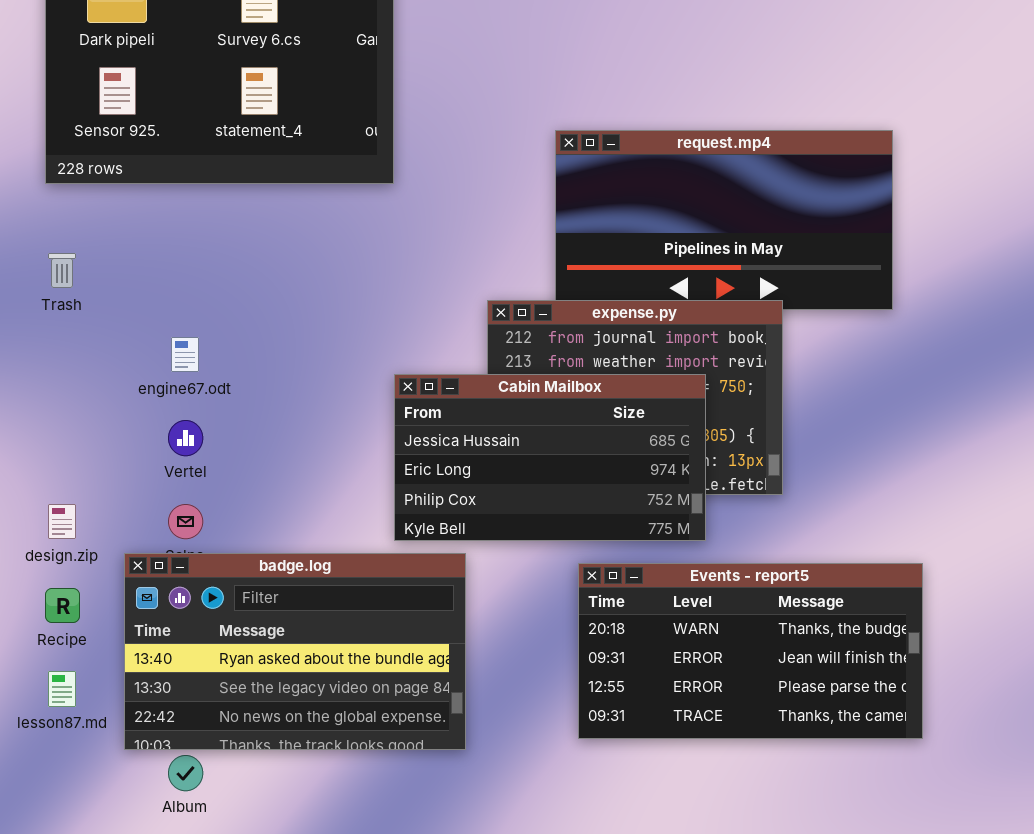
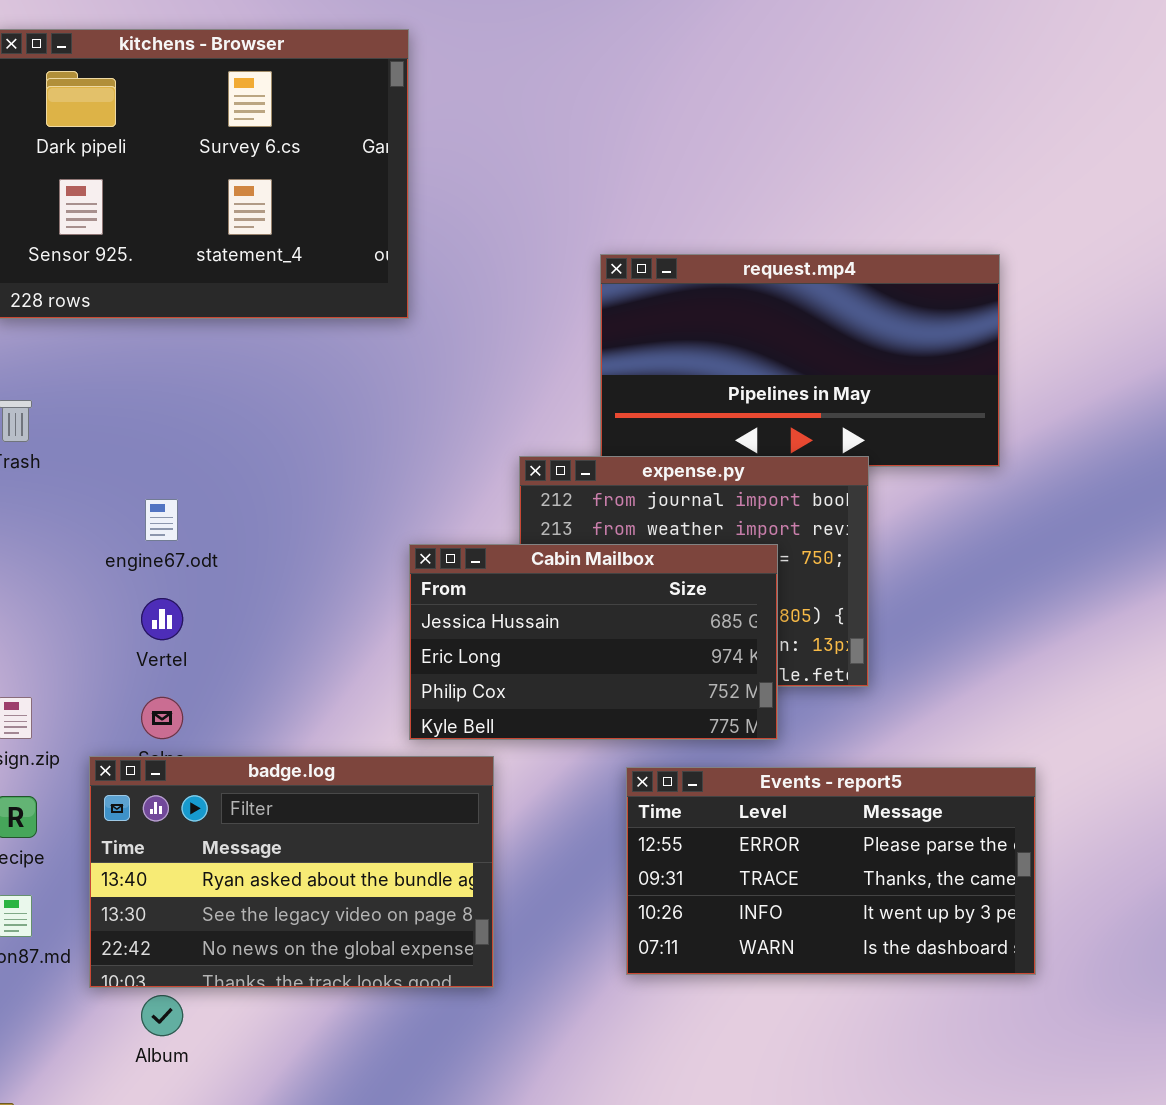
Events - report5: [578,563,923,739] -> [626,767,1036,975], scrolled down 2 rows

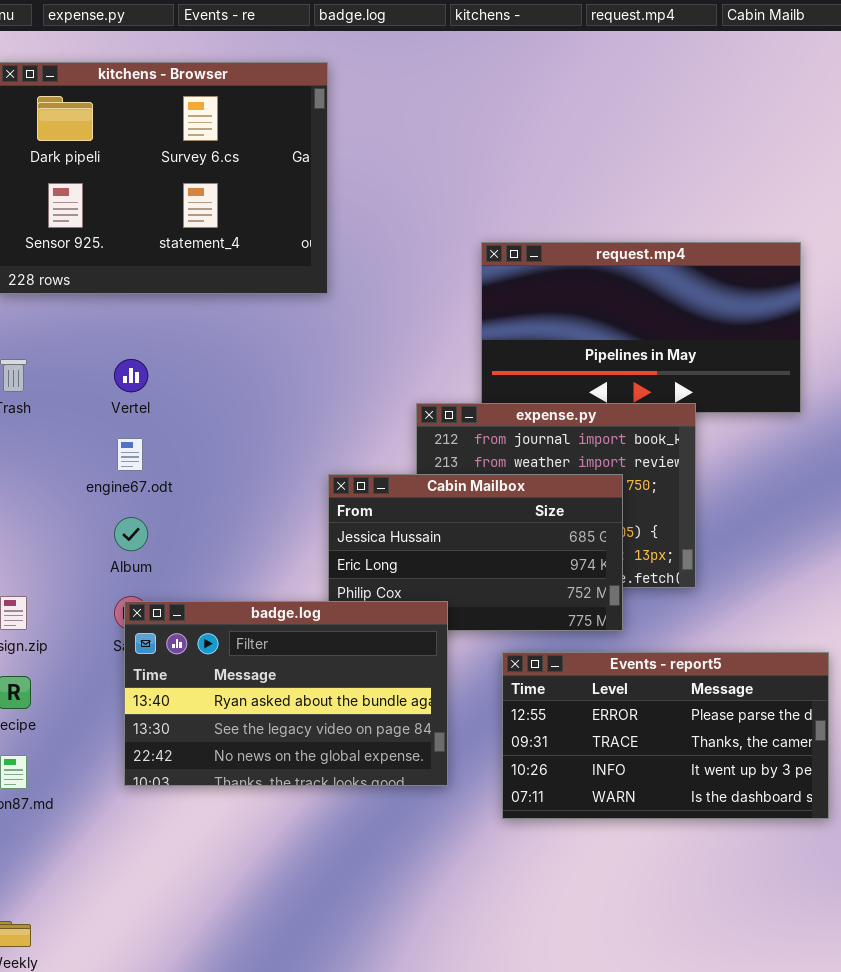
Vertel: [141,598,183,640] -> [114,359,148,392], moved
badge.log: [89,756,494,988] -> [124,601,448,786], moved
Album: [141,995,183,1036] -> [114,517,148,551], moved

